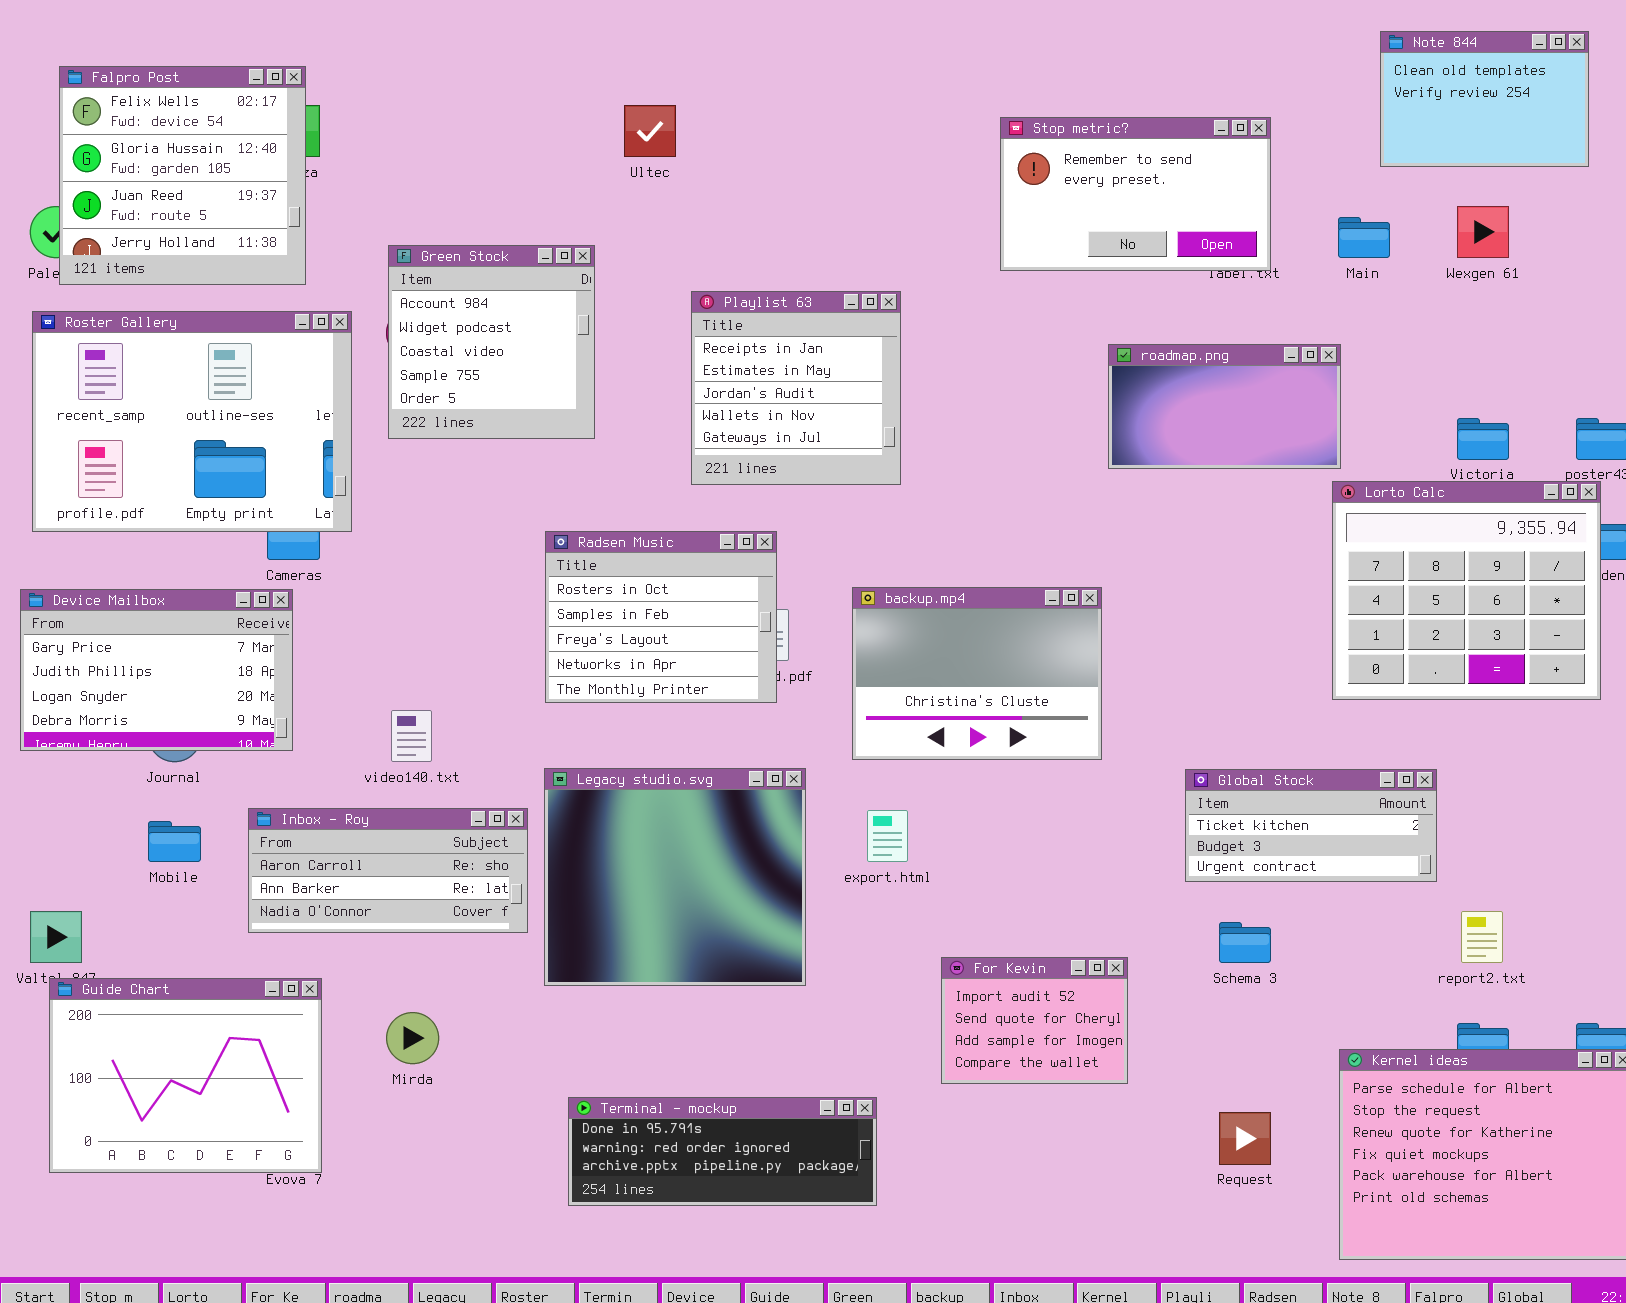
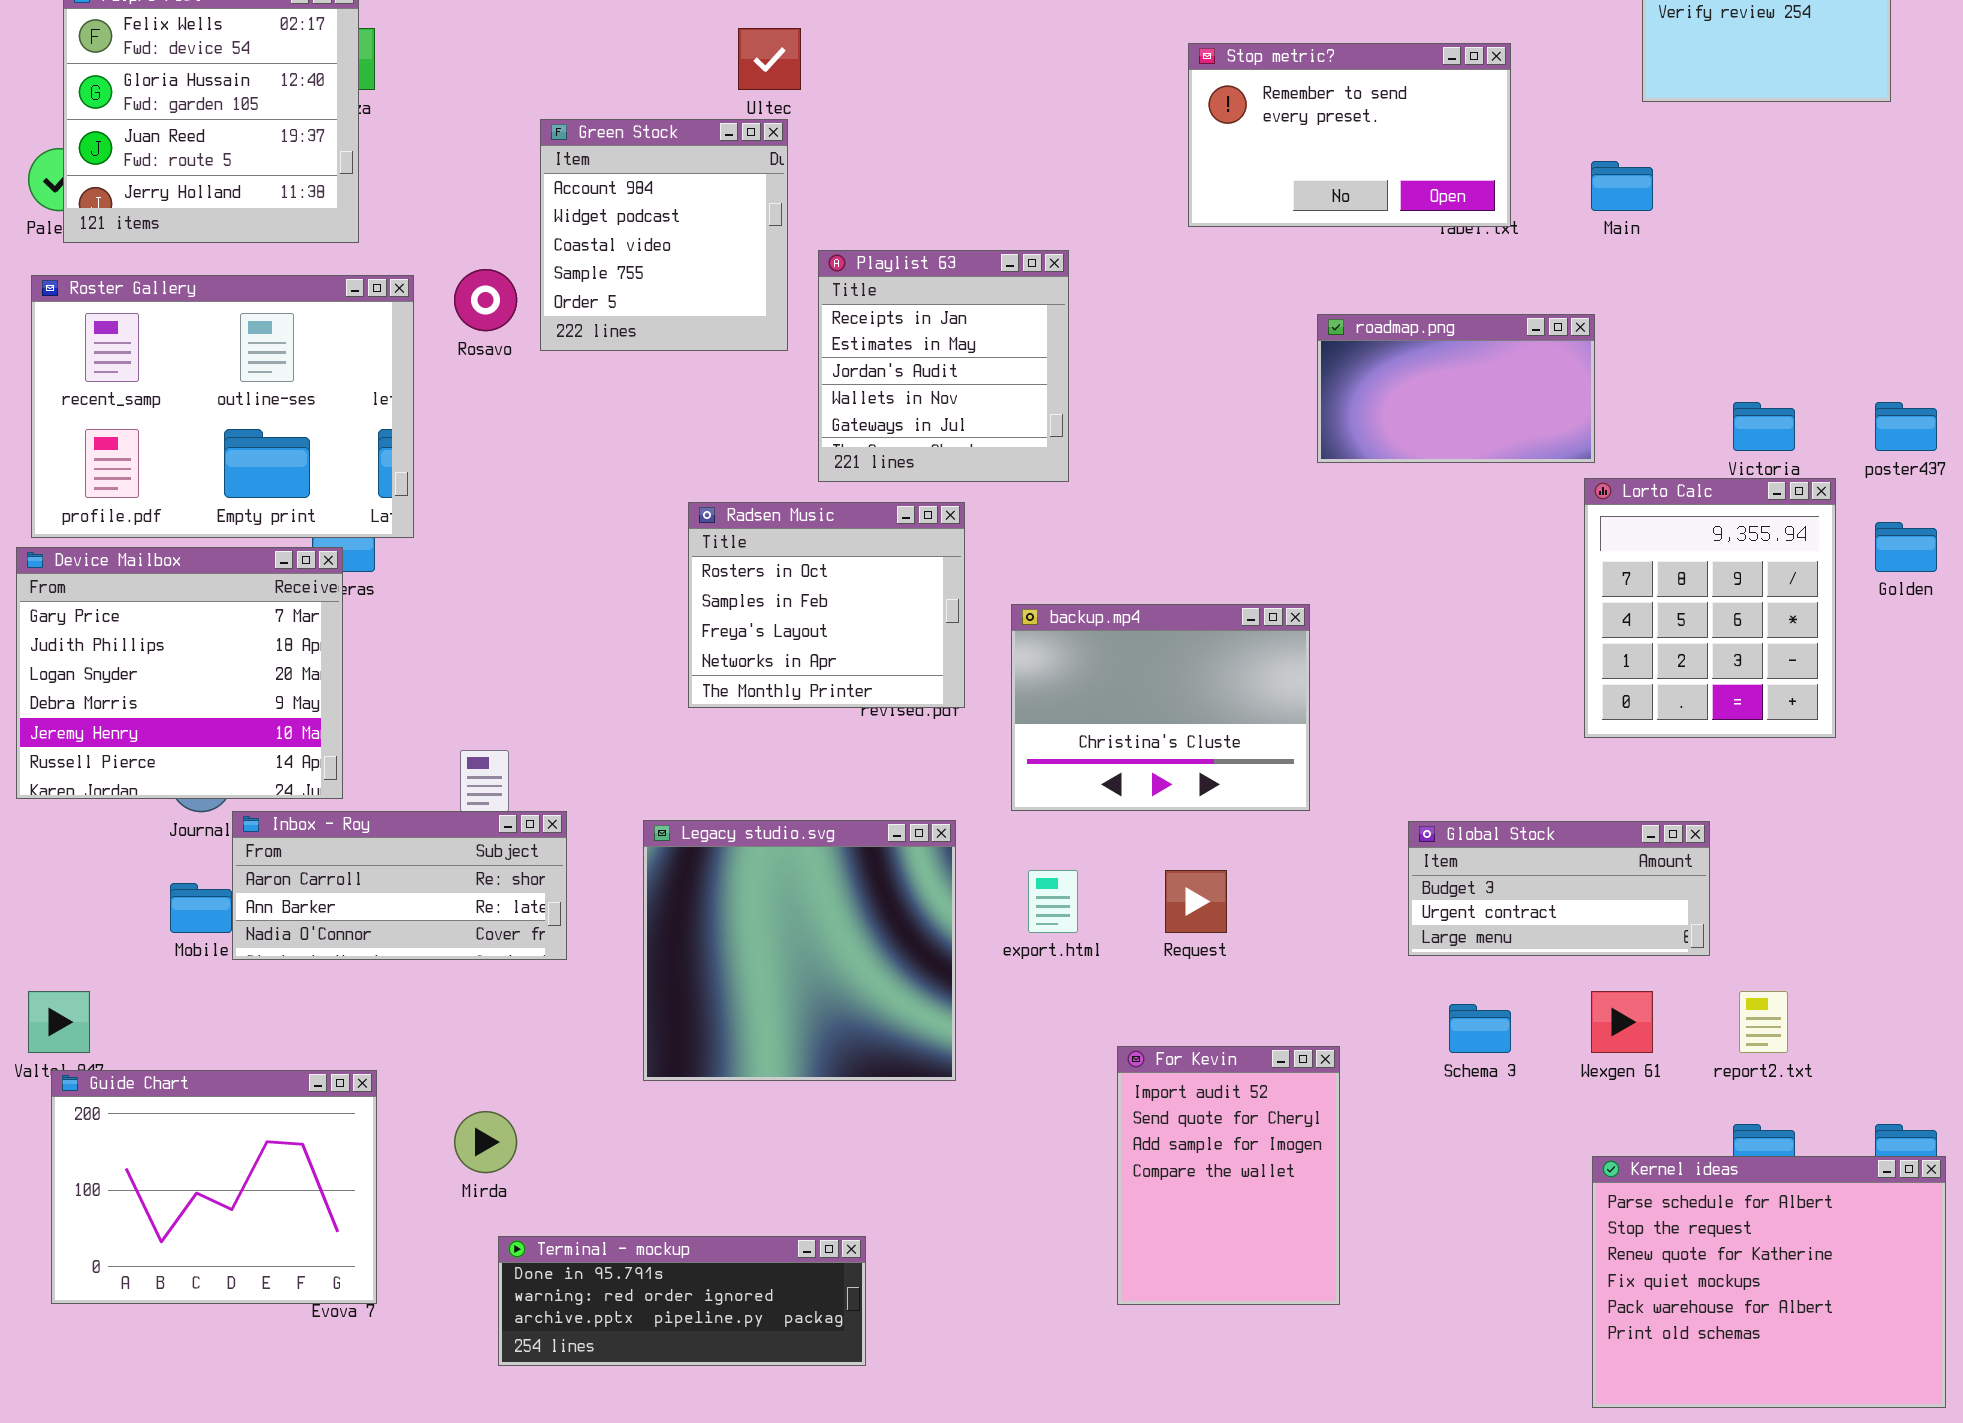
Wexgen 61: [1457,206,1509,258] -> [1591,991,1653,1053], moved
Green Stock: [388,245,595,439] -> [540,119,788,351], moved
Lorto Calc: [1332,481,1601,700] -> [1584,478,1836,738], resized
Radsen Music: [545,531,777,703] -> [688,502,965,708], moved
Device Mailbox: [20,589,293,751] -> [16,547,343,799], resized
Global Stock: [1185,769,1437,882] -> [1408,821,1710,956], scrolled down 1 row
Inbox - Roy: [248,808,528,933] -> [232,811,567,960], moved
For Kevin: [941,957,1128,1084] -> [1117,1046,1340,1305], resized
Terminal - mockup: [568,1097,877,1206] -> [498,1236,866,1366], moved
Request: [1219,1112,1271,1165] -> [1165,870,1227,933], moved

